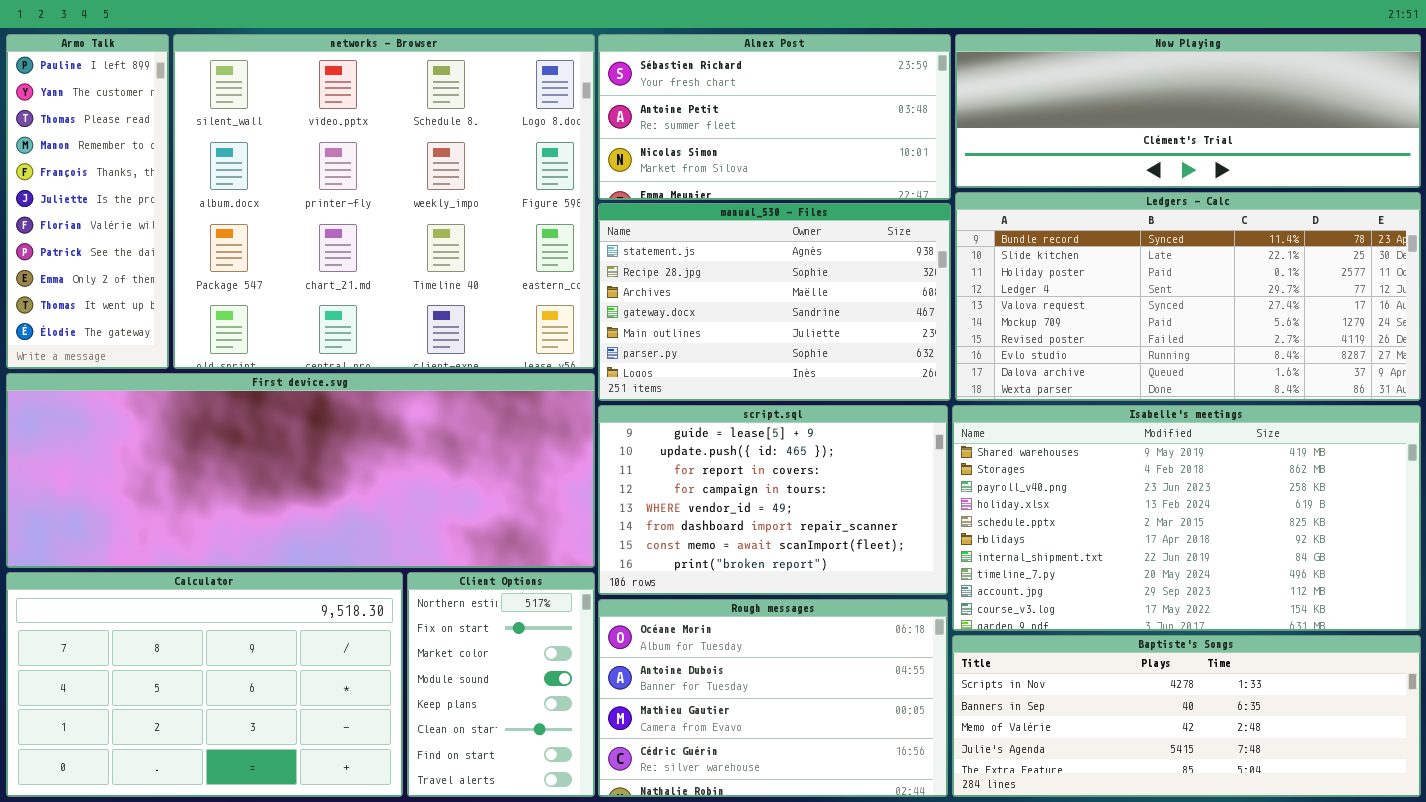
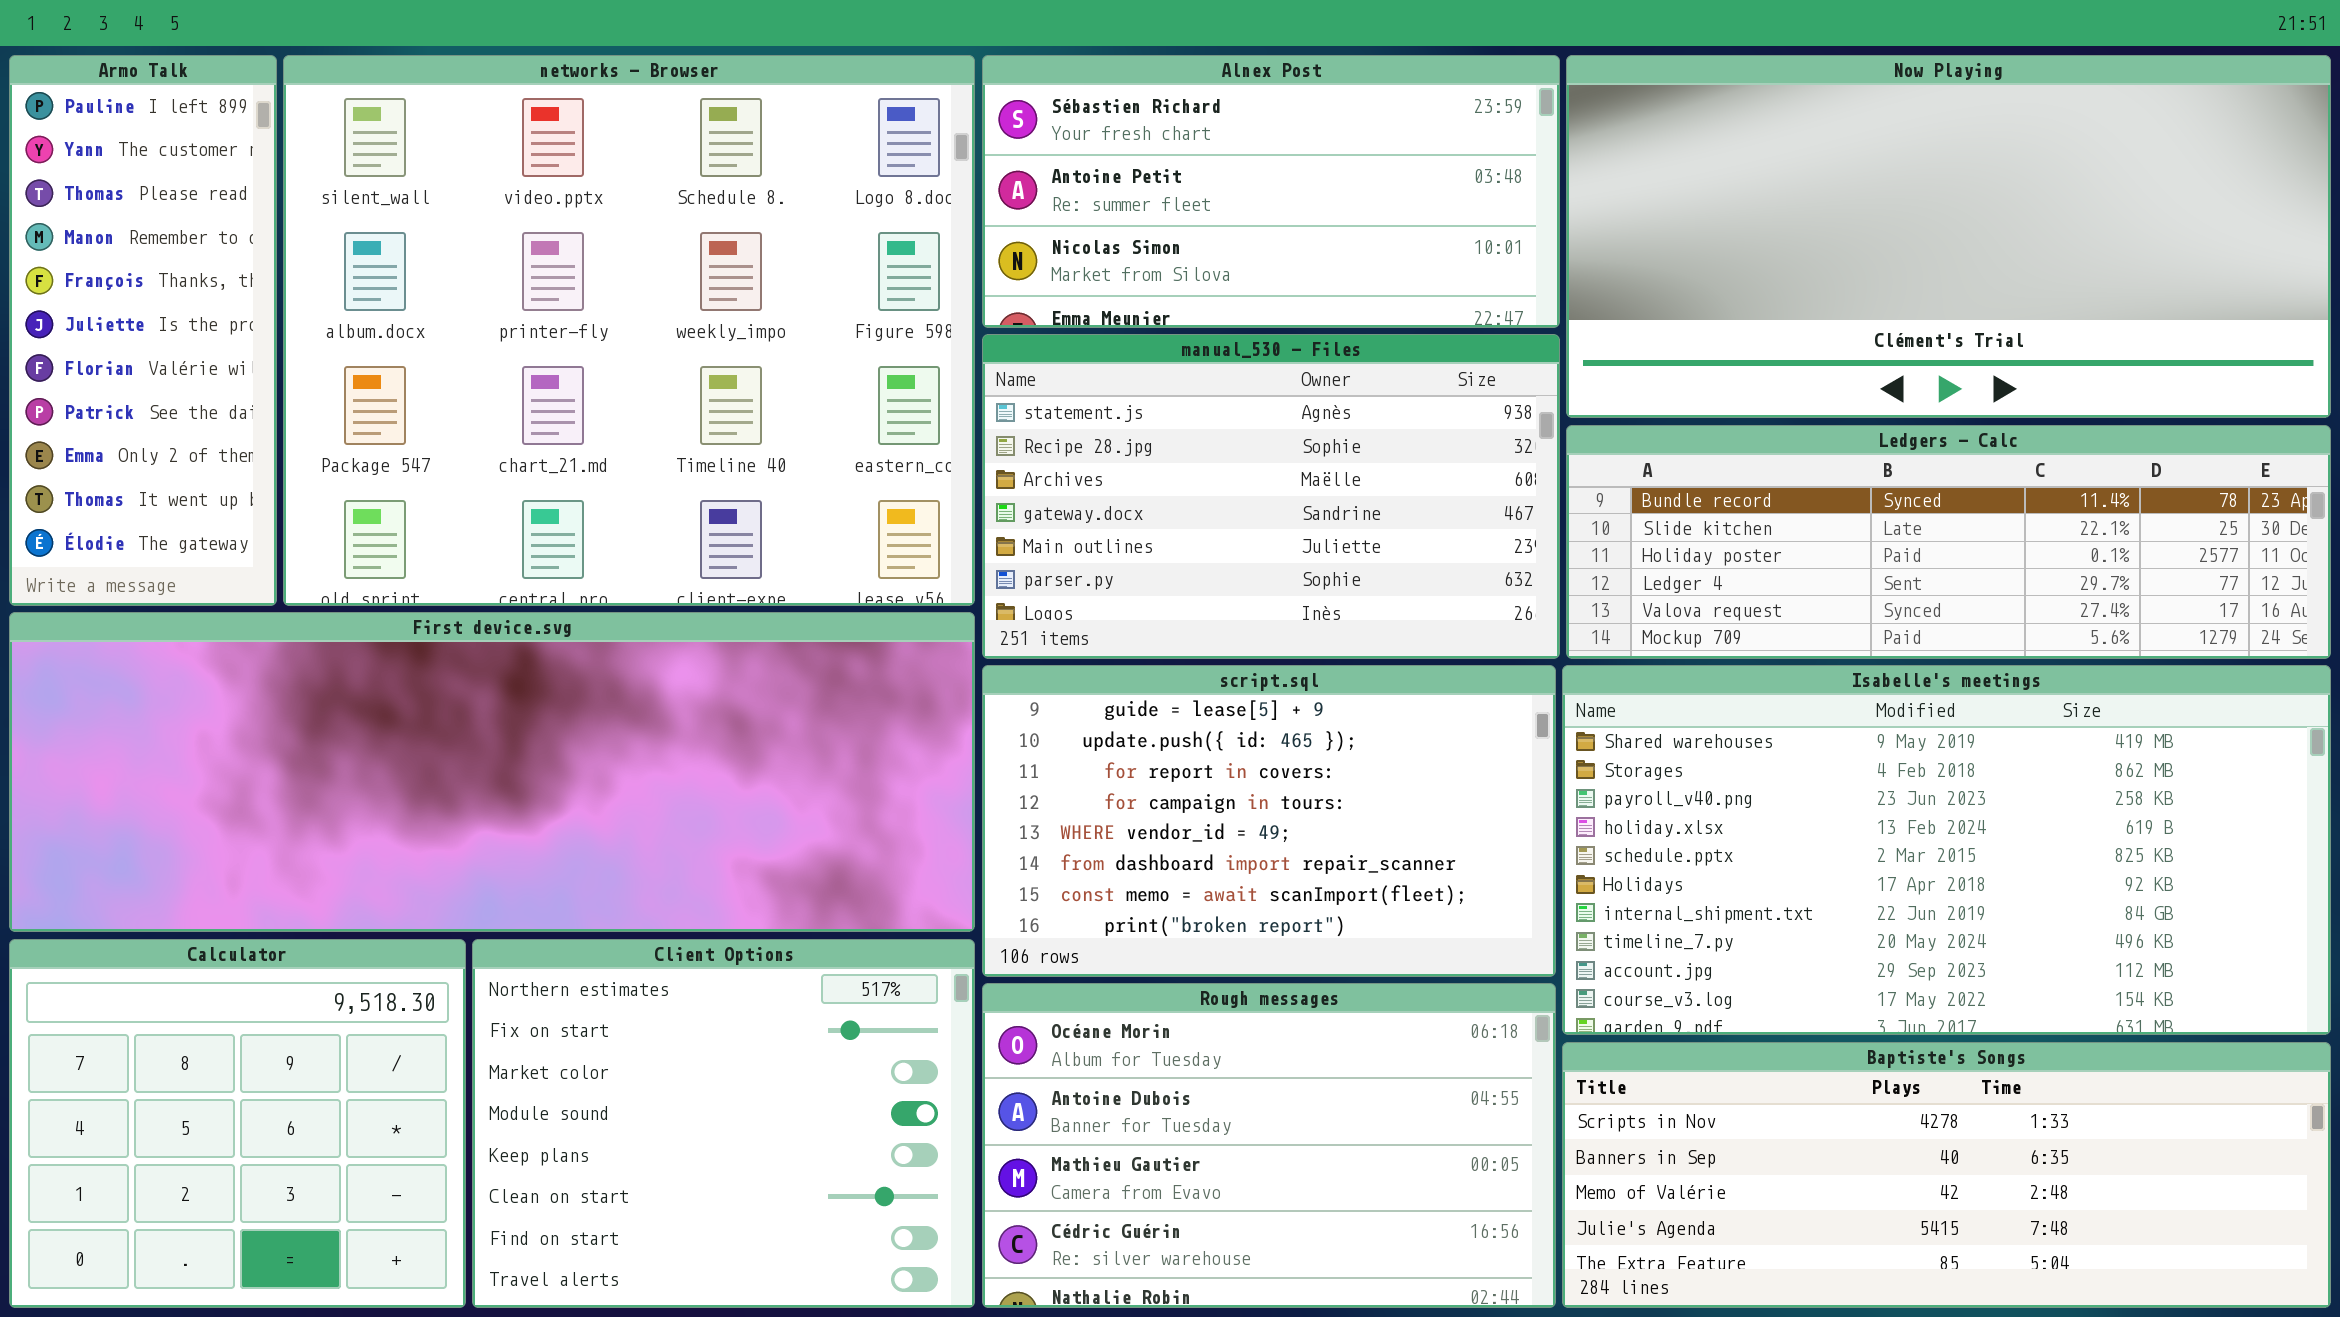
Now Playing: [955,34,1421,188] -> [1566,55,2331,418], resized
Ledgers - Calc: [955,192,1421,401] -> [1566,425,2331,659], resized
Calculator: [6,572,403,797] -> [9,939,466,1308], resized
Client Options: [407,572,595,797] -> [472,939,975,1308], resized

